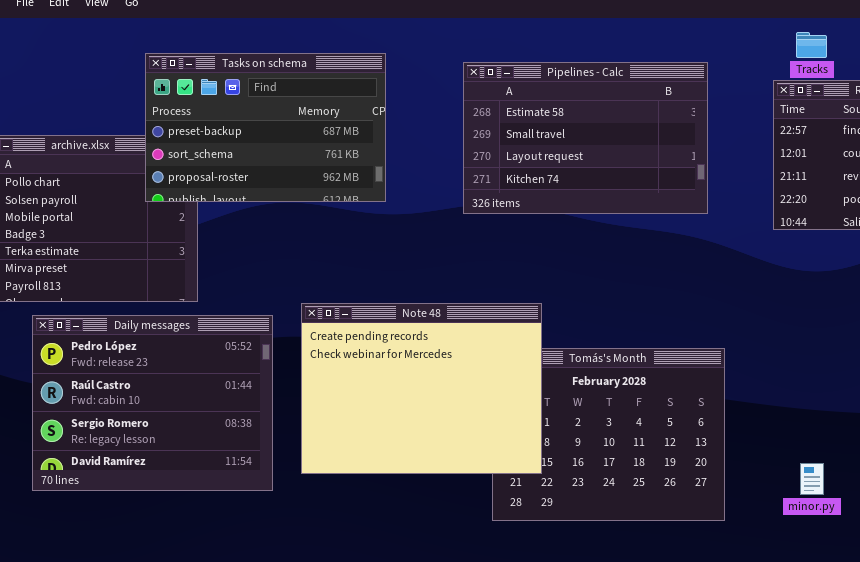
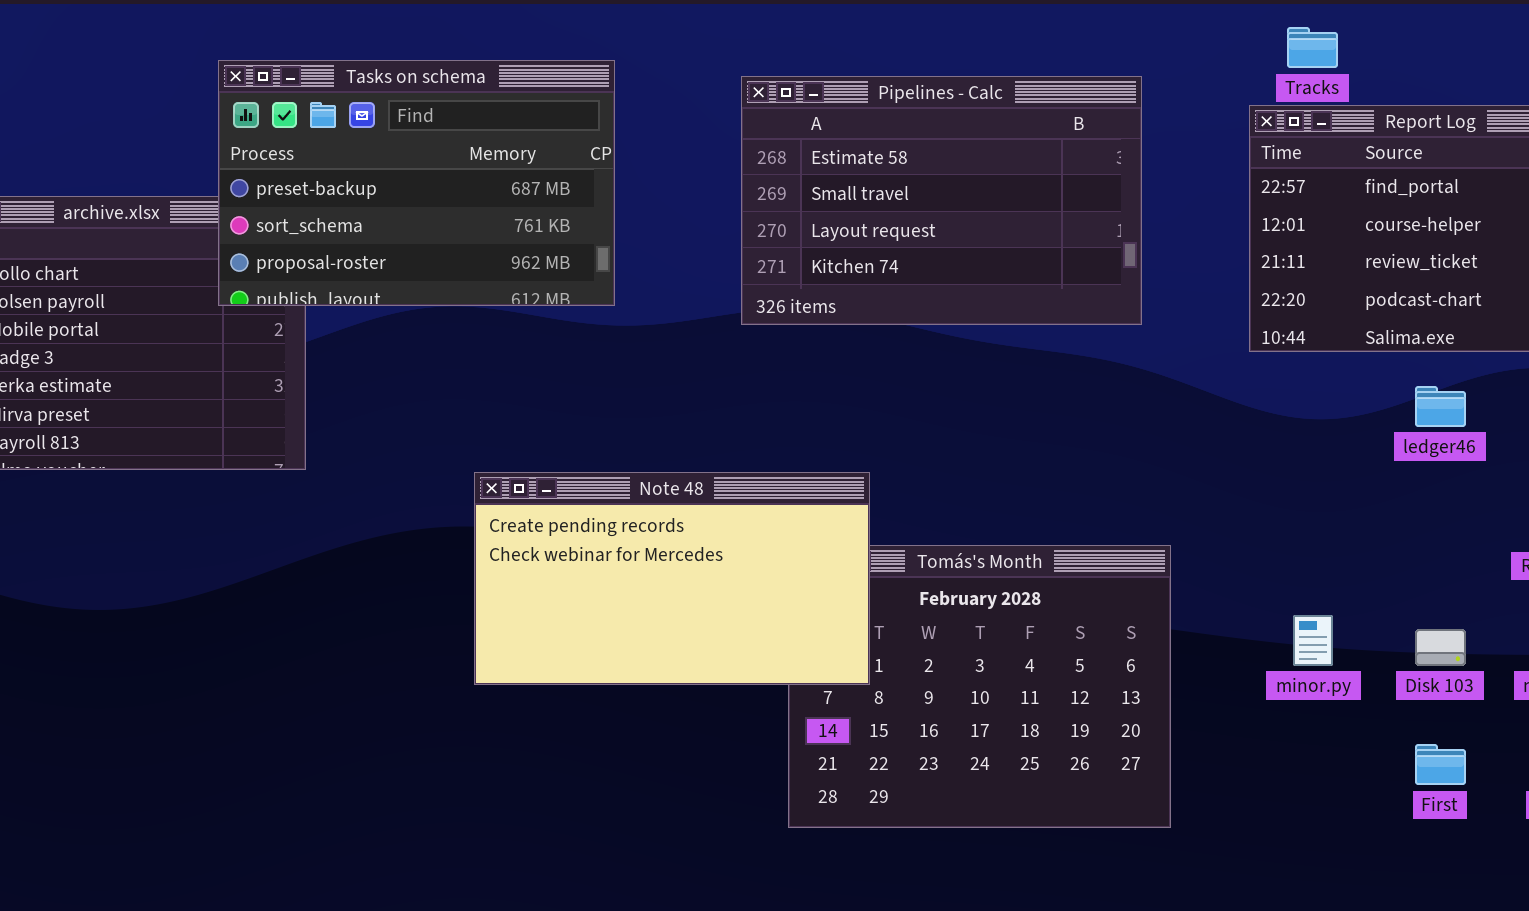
Note 48: [301,303,542,474] -> [474,472,870,685], resized
Daily messages: [32,315,273,491] -> none, closed
minor.py: [800,463,824,495] -> [1293,615,1333,666], moved

